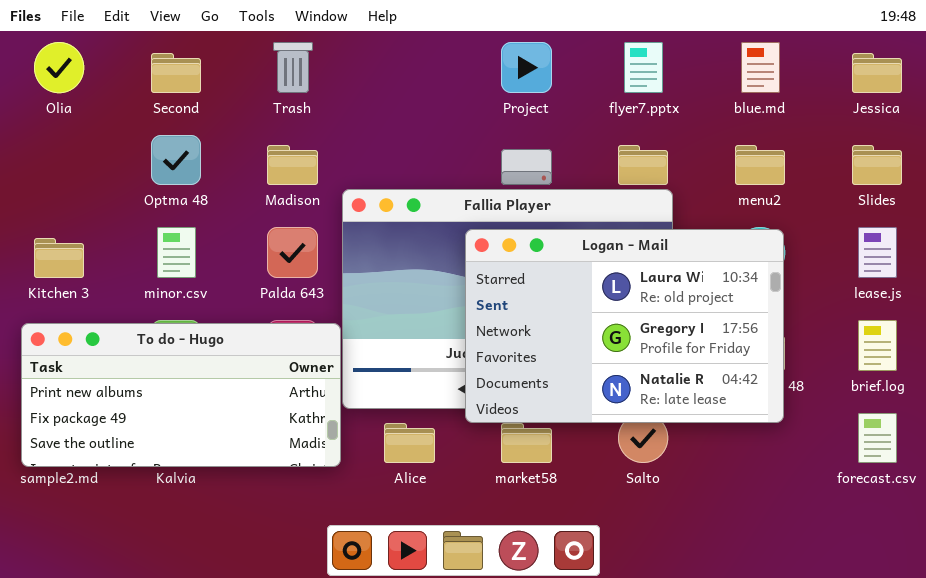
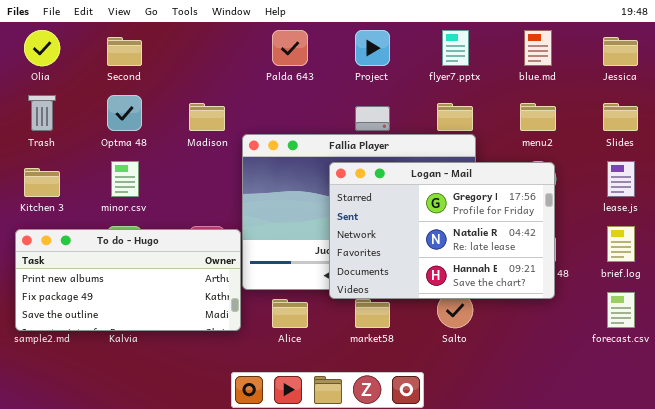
Trash: [273,42,313,93] -> [28,95,56,131], moved
Palda 643: [267,227,318,278] -> [272,30,308,66], moved
Logan - Mail: [465,229,784,423] -> [329,162,555,299], scrolled down 1 row

